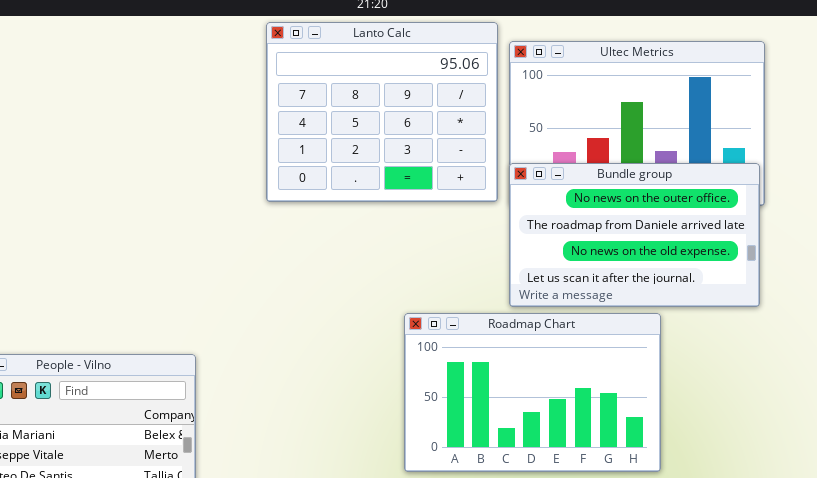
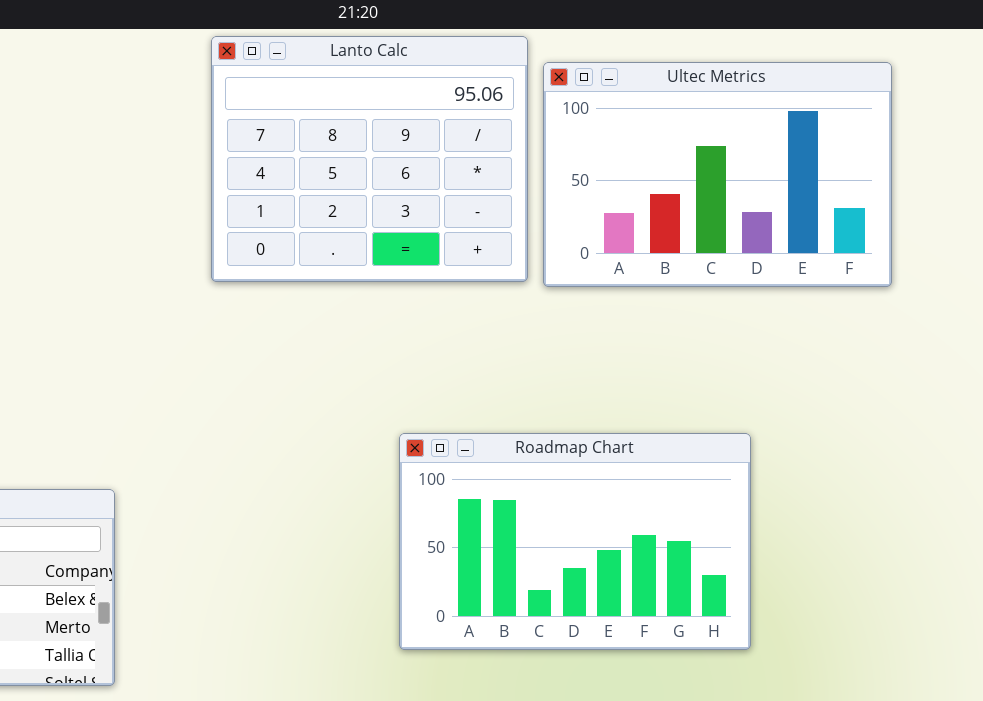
Bundle group: [509,163,760,307] -> none, closed

